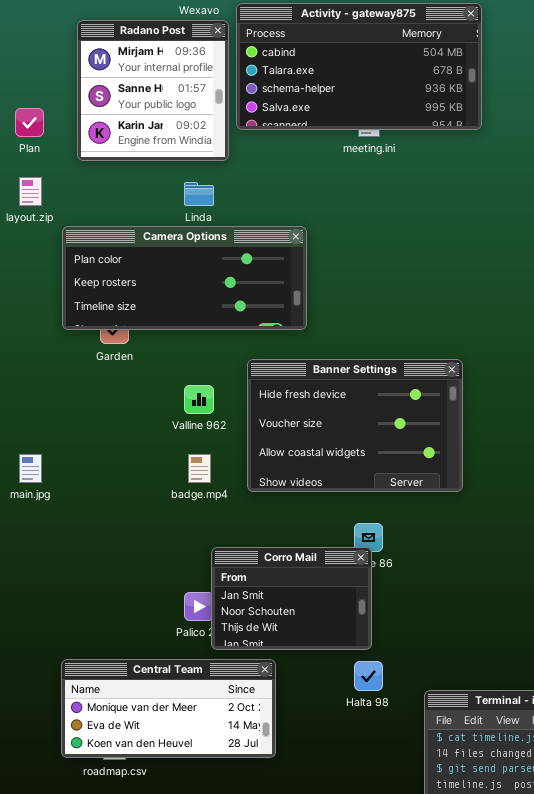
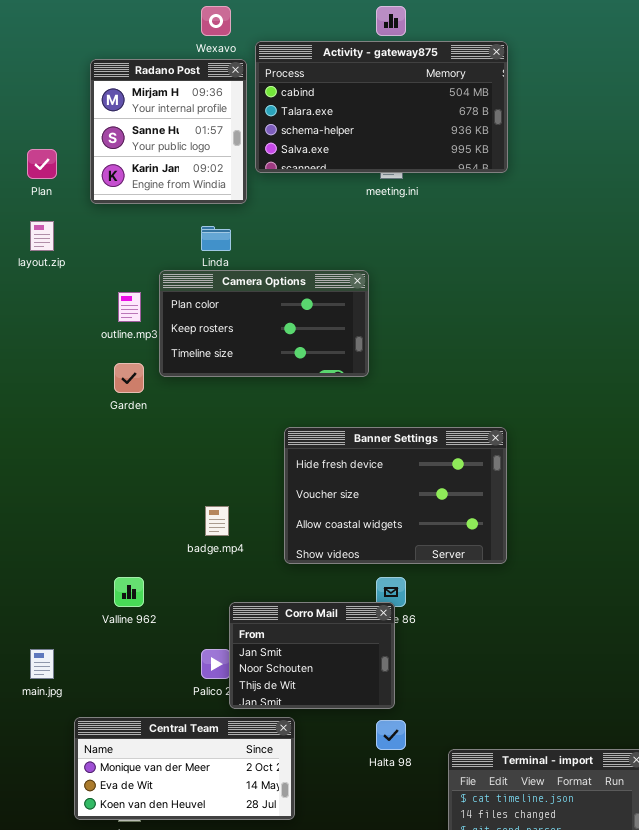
Camera Options: [62,226,307,330] -> [159,270,369,377], moved, resized
Banner Settings: [247,359,463,492] -> [284,427,507,564], moved
Valline 962: [184,385,214,414] -> [114,577,144,607], moved
main.jpg: [19,454,42,483] -> [30,649,54,679], moved

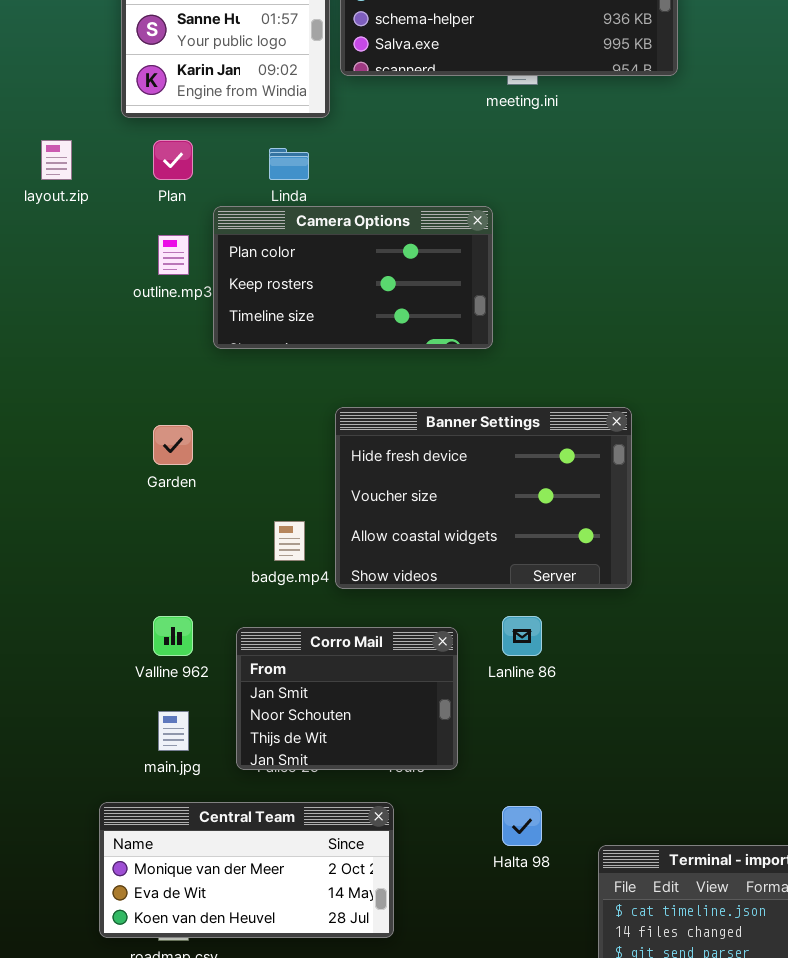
Plan: [27,149,57,179] -> [153,140,193,180], moved
Garden: [114,363,144,393] -> [153,425,193,465], moved
Banner Settings: [284,427,507,564] -> [335,407,632,589], moved
Corro Mail: [229,602,395,709] -> [236,627,458,770], moved
main.jpg: [30,649,54,679] -> [158,711,189,751], moved

